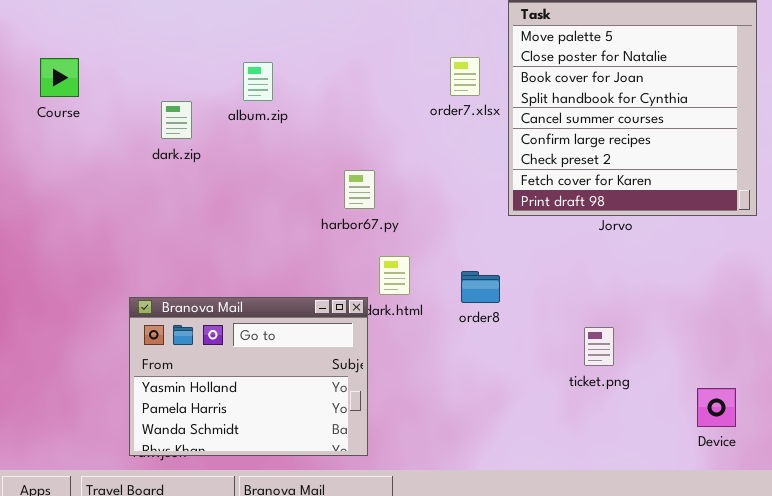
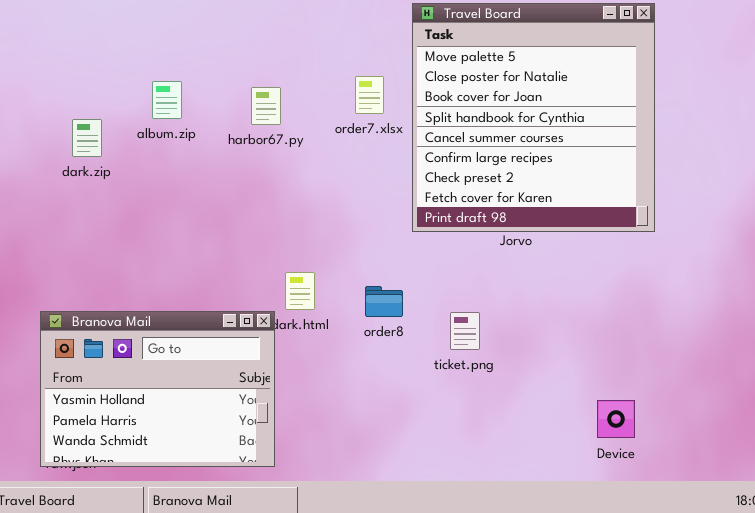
harbor67.py: [344,170,375,209] -> [251,87,281,125], moved
ticket.png: [584,327,614,366] -> [450,312,480,350], moved

